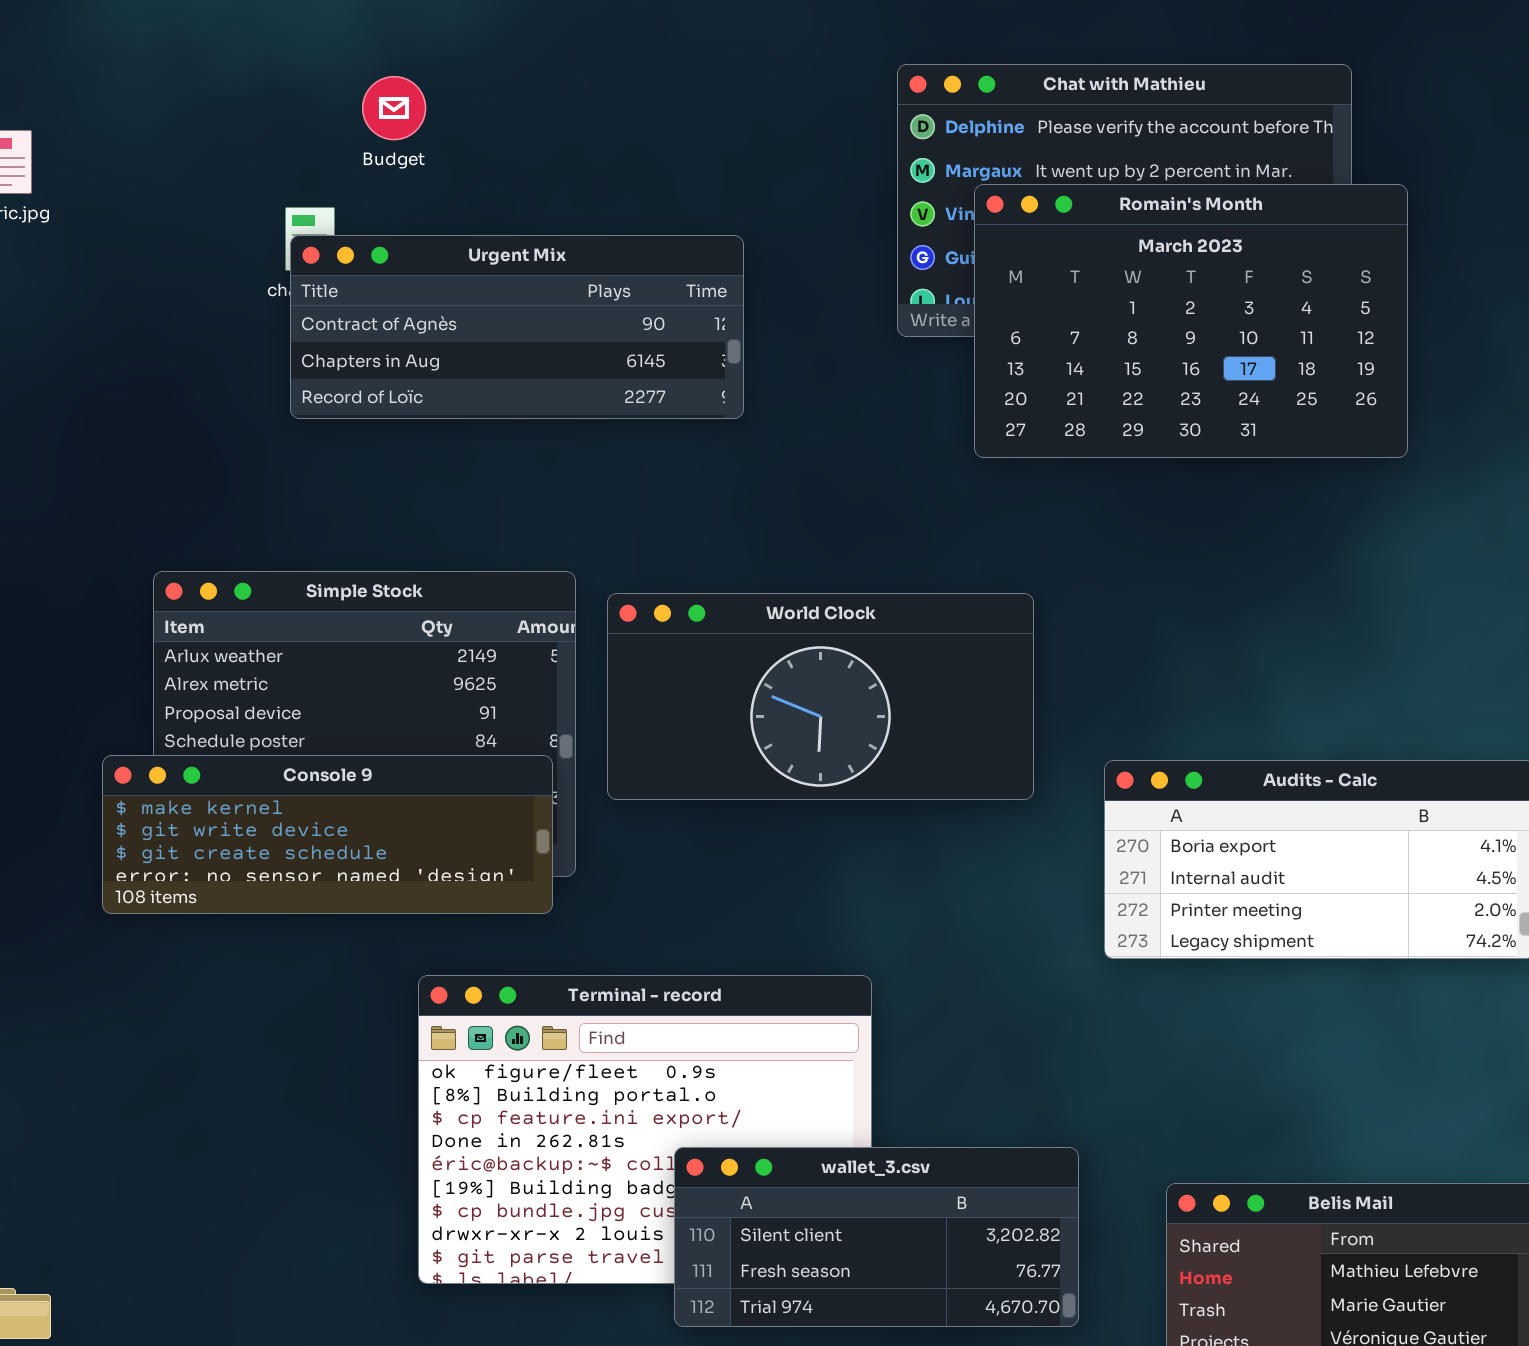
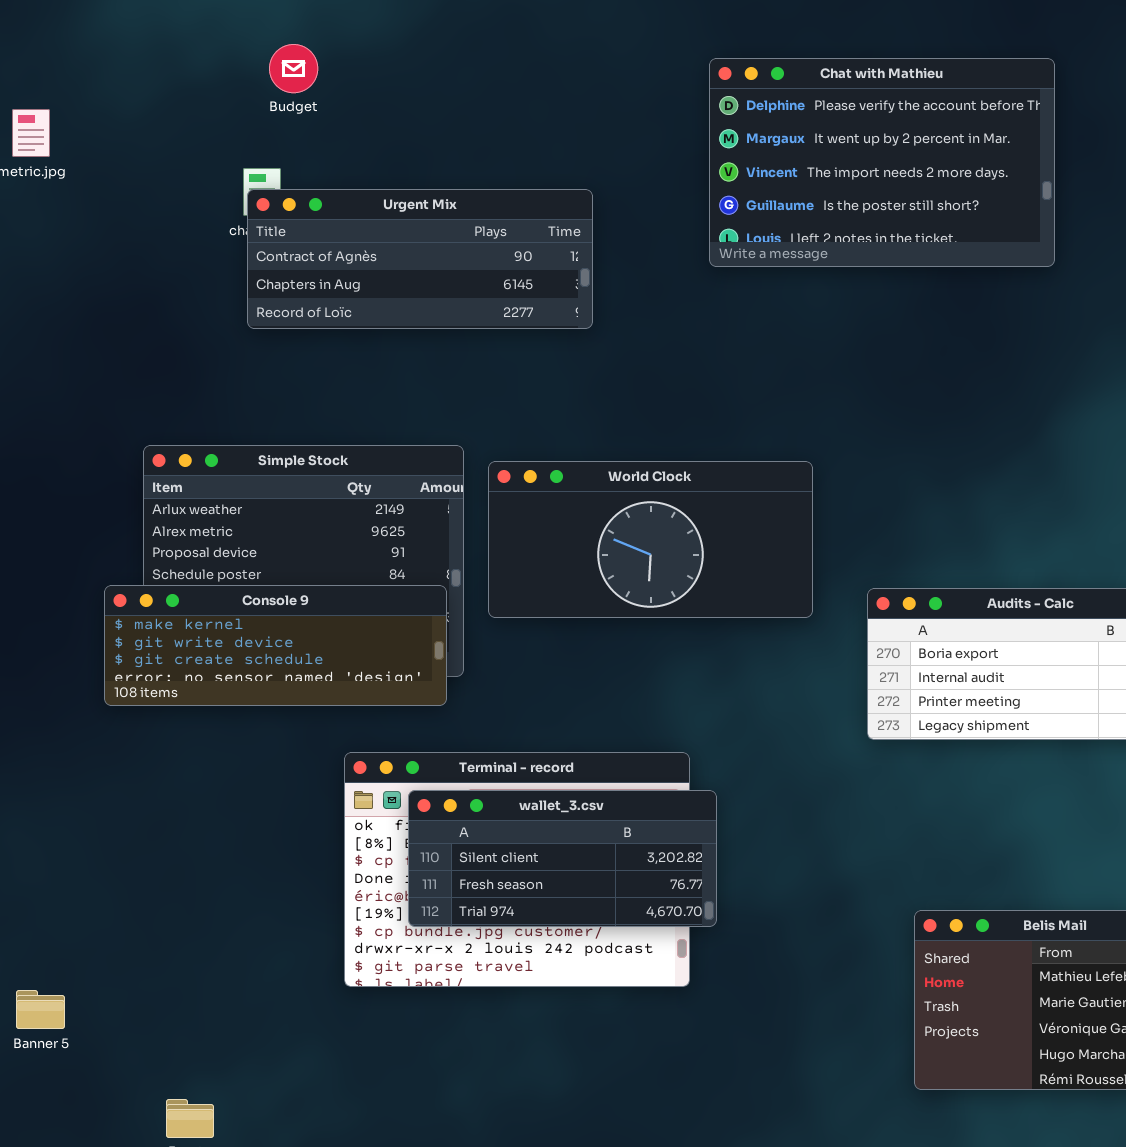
Budget: [362,76,426,140] -> [269,44,318,93], moved
Romain's Month: [974,184,1408,458] -> none, closed
wallet_3.csv: [674,1147,1079,1327] -> [408,790,717,927], moved

